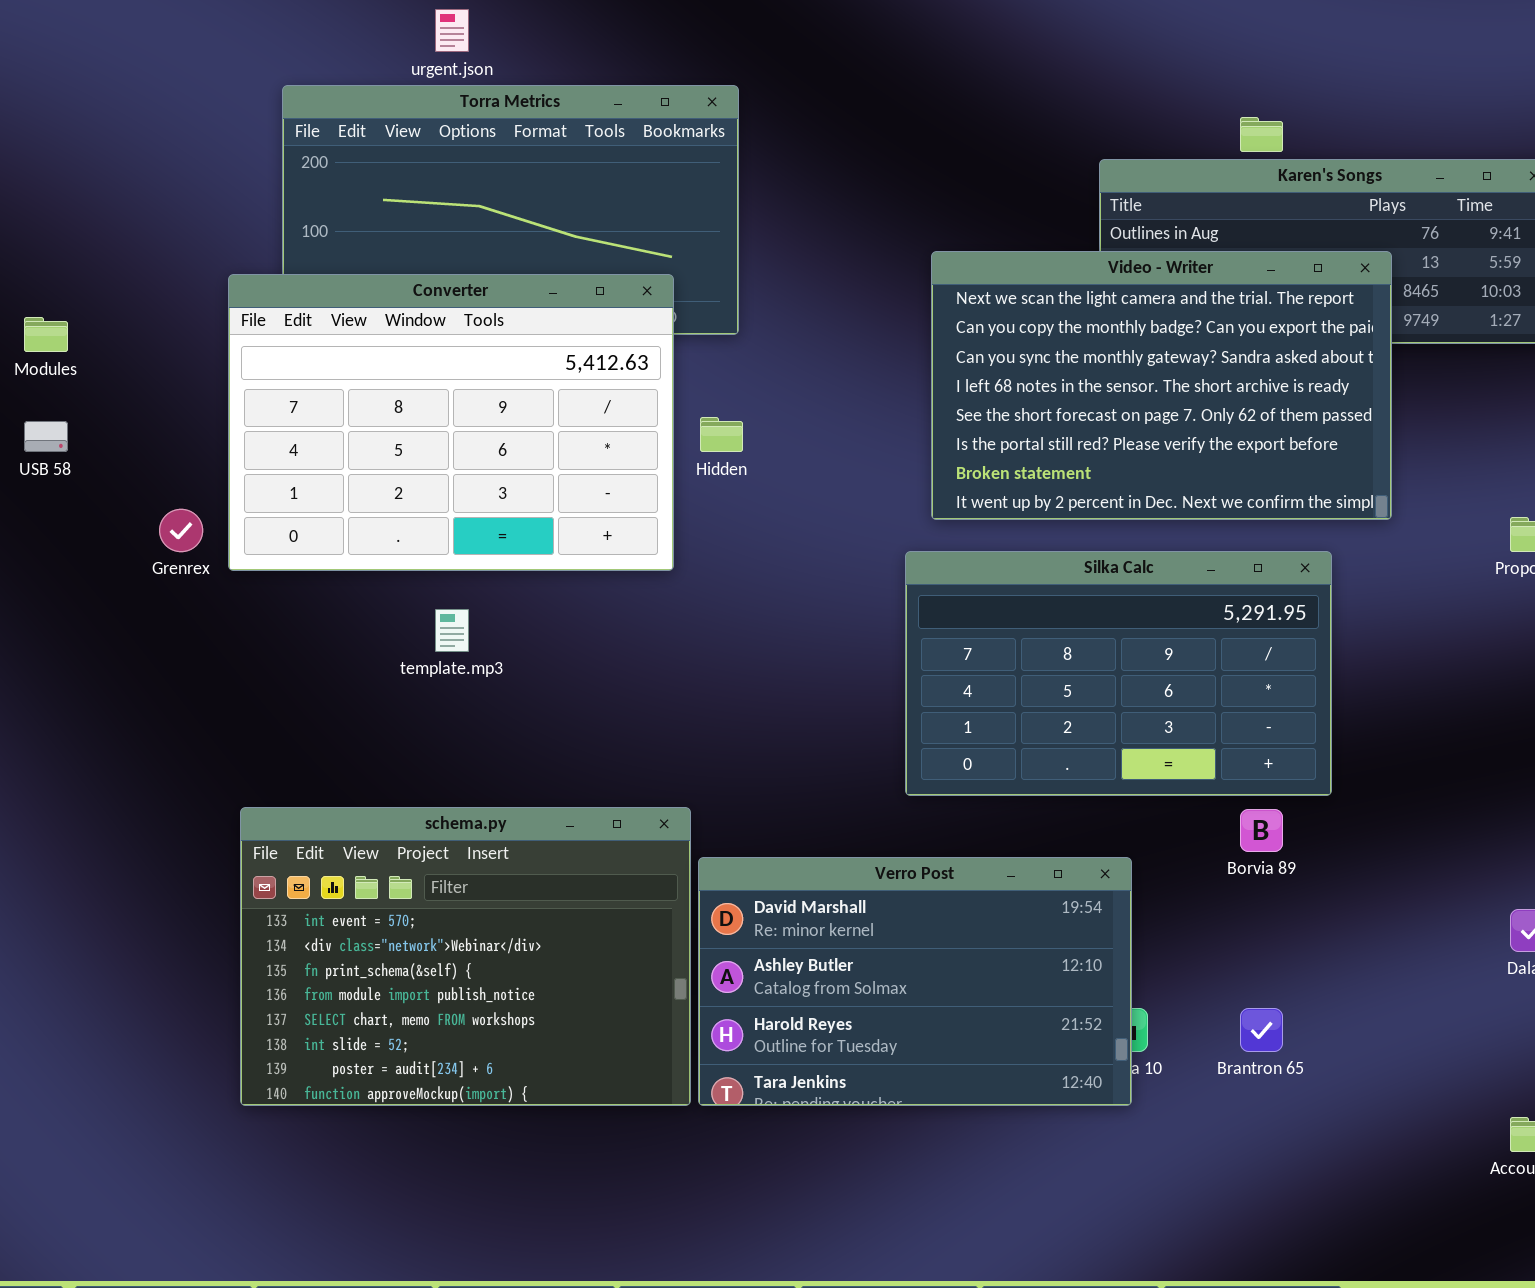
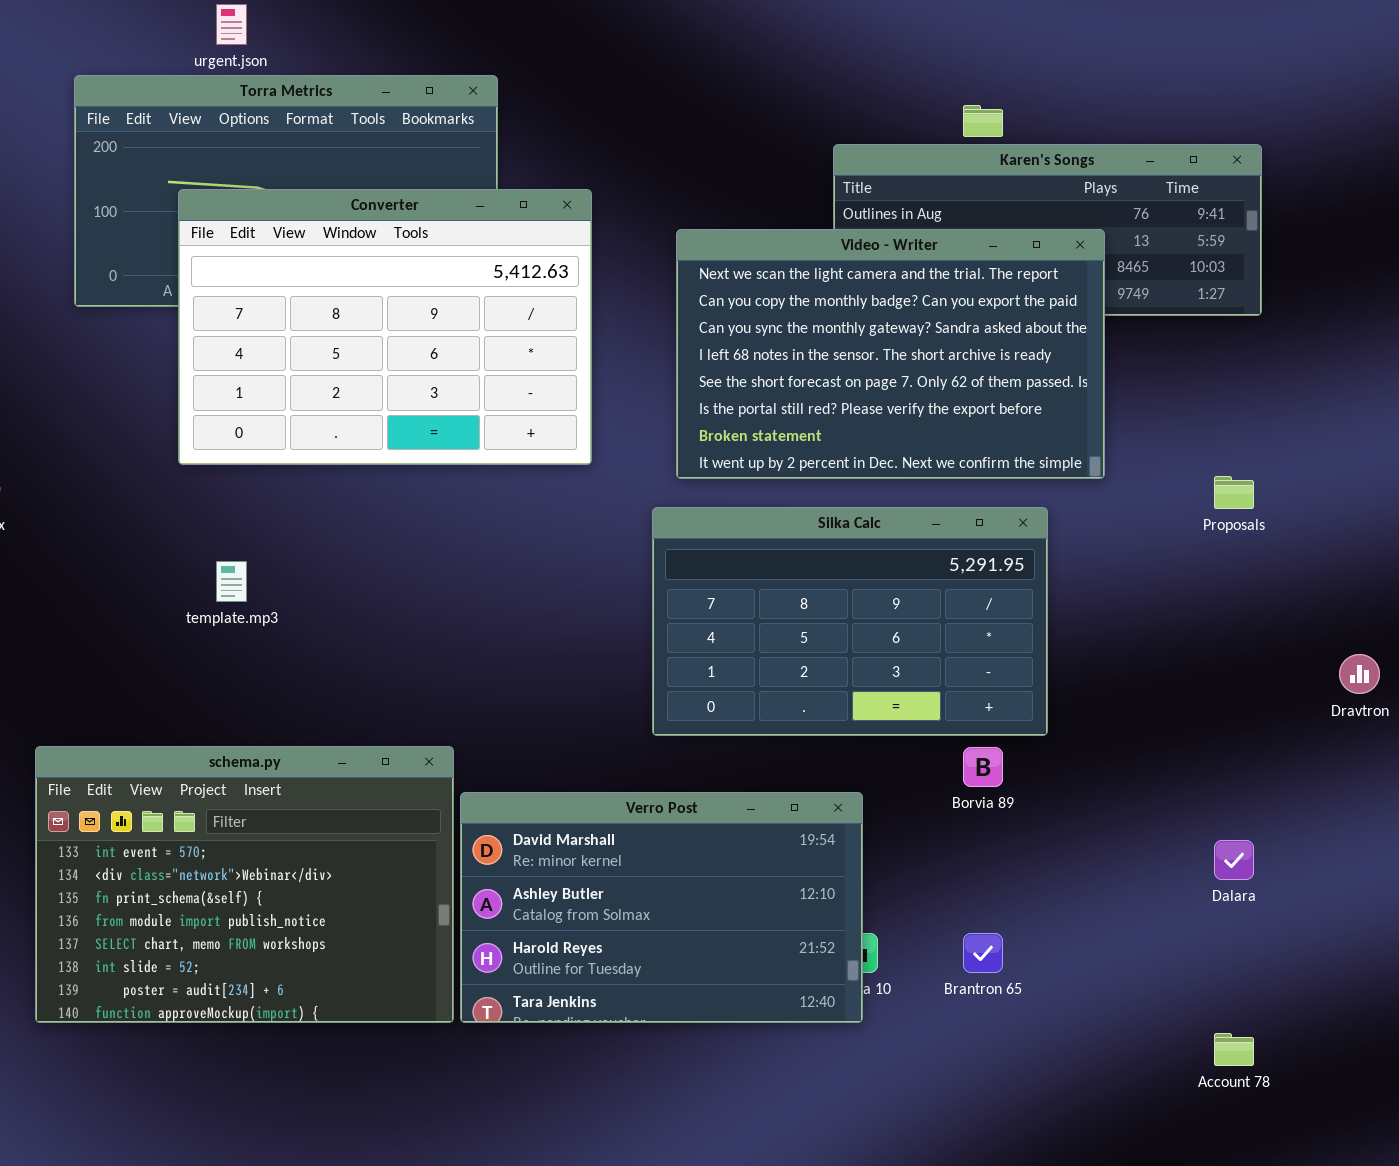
Converter: [228,274,674,571] -> [178,189,592,465], moved

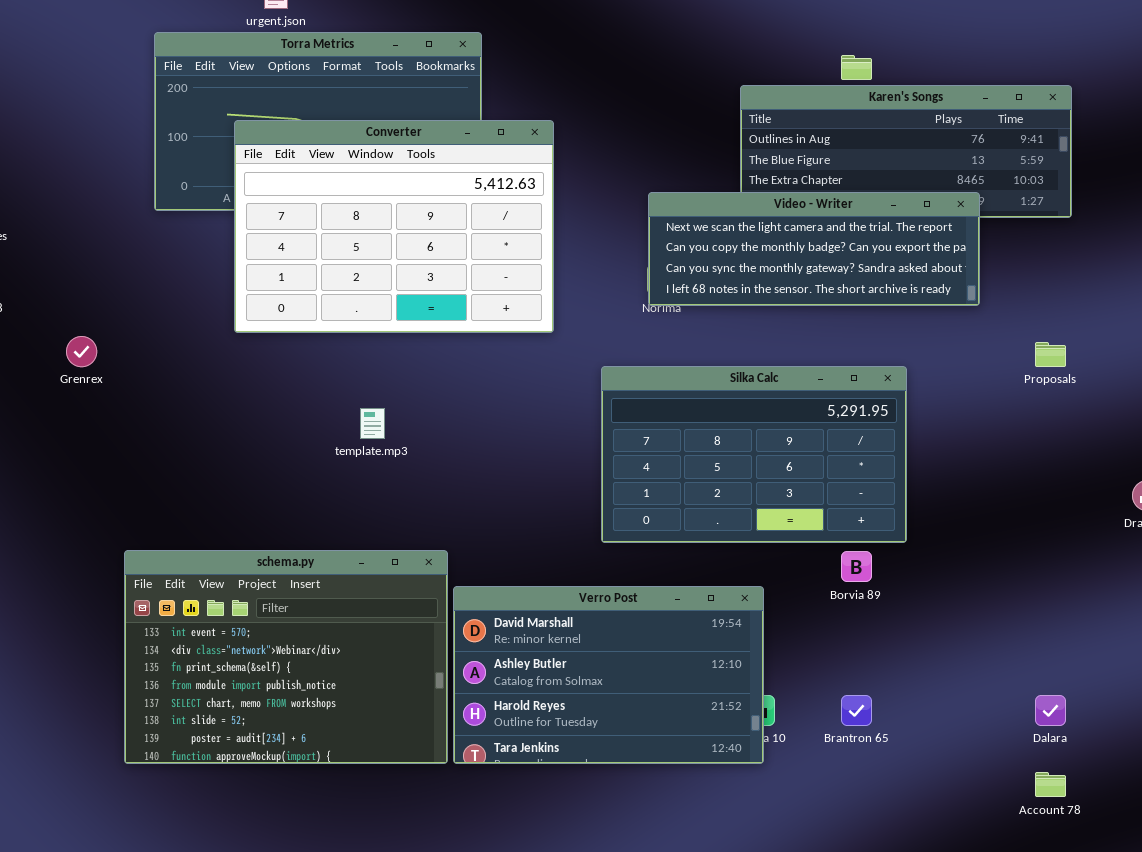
Video - Writer: [676,229,1105,479] -> [648,192,980,306], moved, resized
template.mp3: [216,561,247,602] -> [360,408,385,439], moved
Dalara: [1214,840,1254,880] -> [1035,695,1066,726], moved

